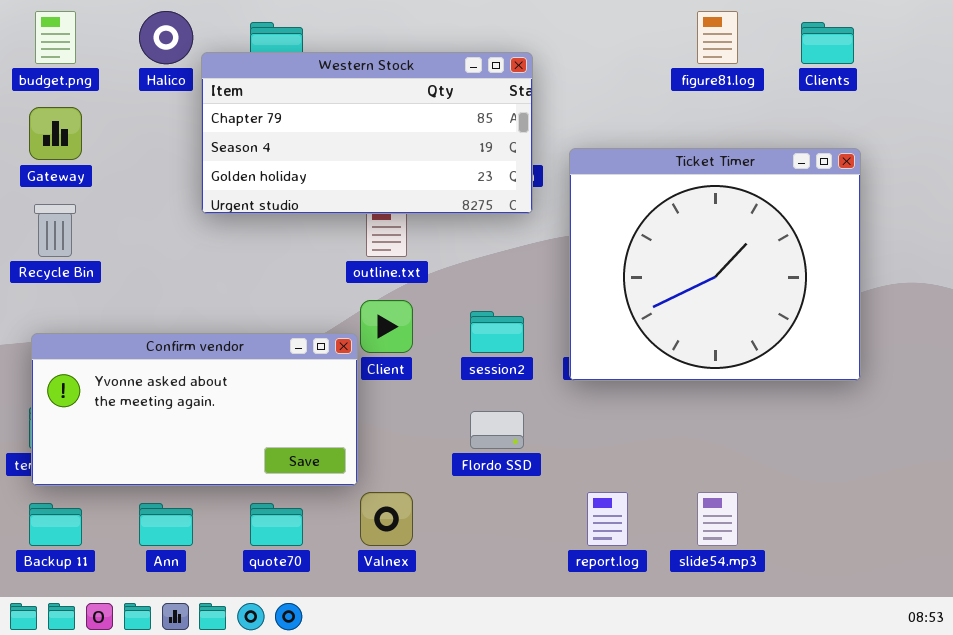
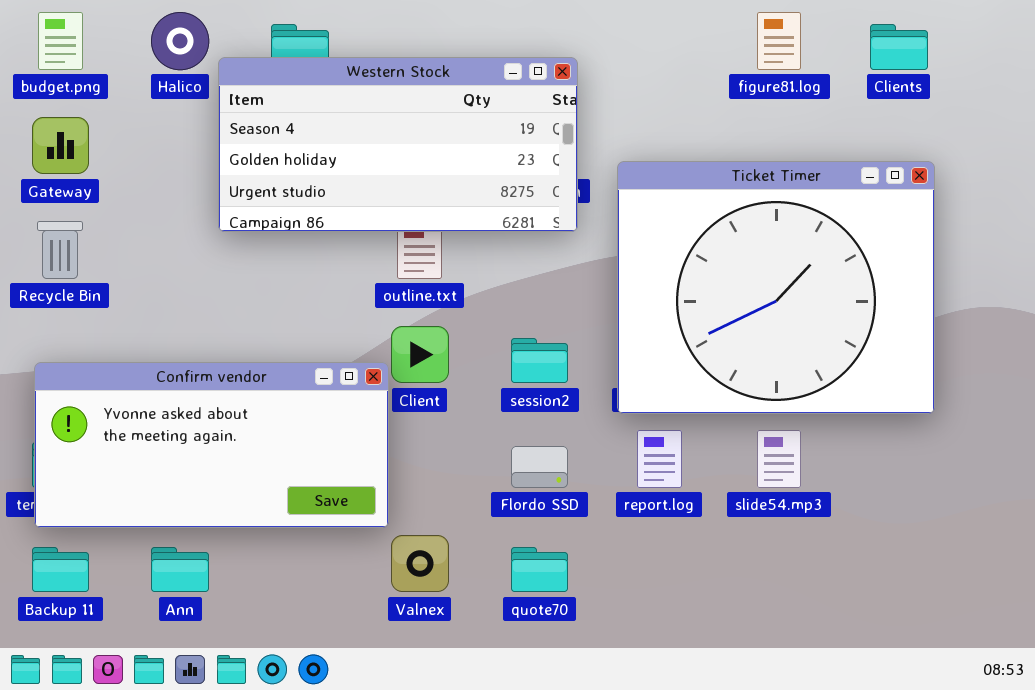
Western Stock: [201,52,533,214] -> [218,57,578,232], scrolled down 1 row
report.log: [587,492,628,546] -> [637,430,682,488], moved
slide54.mp3: [697,492,738,546] -> [757,430,801,488], moved
quote70: [250,503,303,546] -> [511,547,568,592], moved

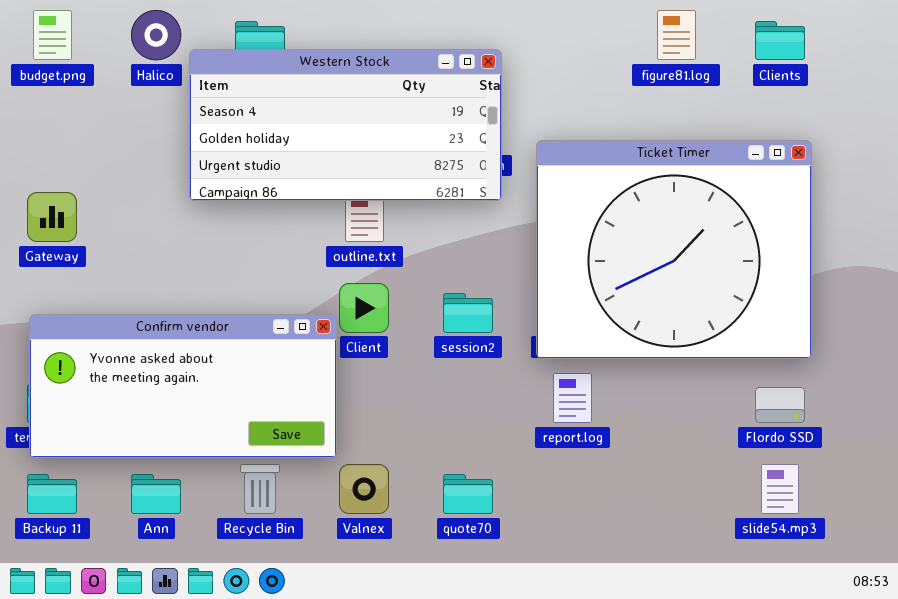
Gateway: [32,117,89,174] -> [27,192,77,242], moved
Recycle Bin: [37,221,83,279] -> [240,464,280,514], moved
slide54.mp3: [757,430,801,488] -> [761,464,799,514], moved
Flordo SSD: [511,446,568,488] -> [755,387,805,423], moved

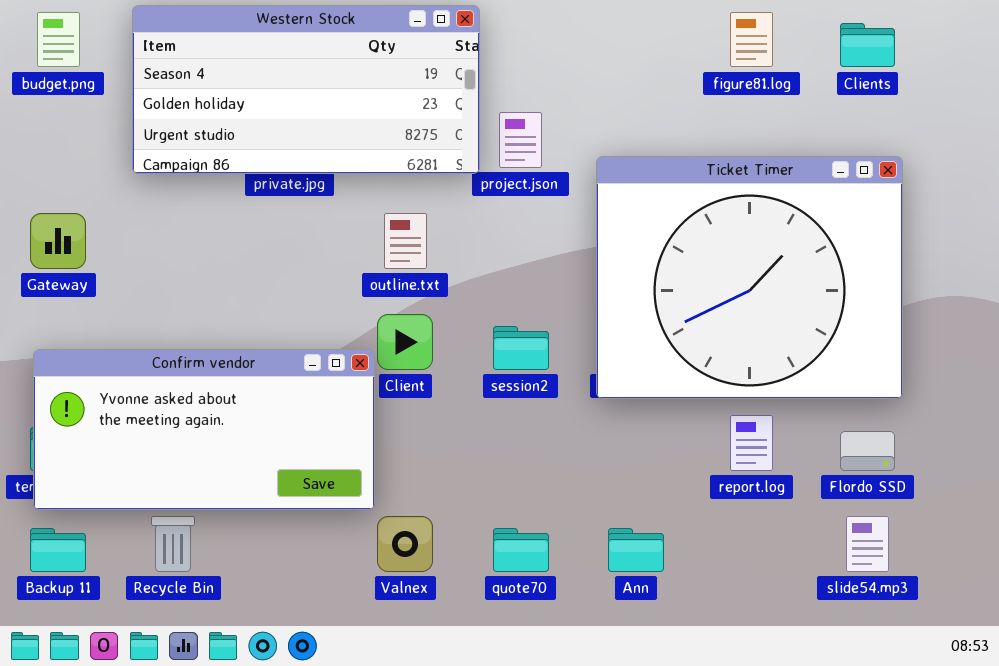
Western Stock: [189,49,502,201] -> [132,5,480,174], moved
report.log: [553,373,592,423] -> [730,415,773,471], moved
Recycle Bin: [240,464,280,514] -> [151,516,195,572], moved
Ann: [131,474,181,514] -> [608,528,664,572], moved

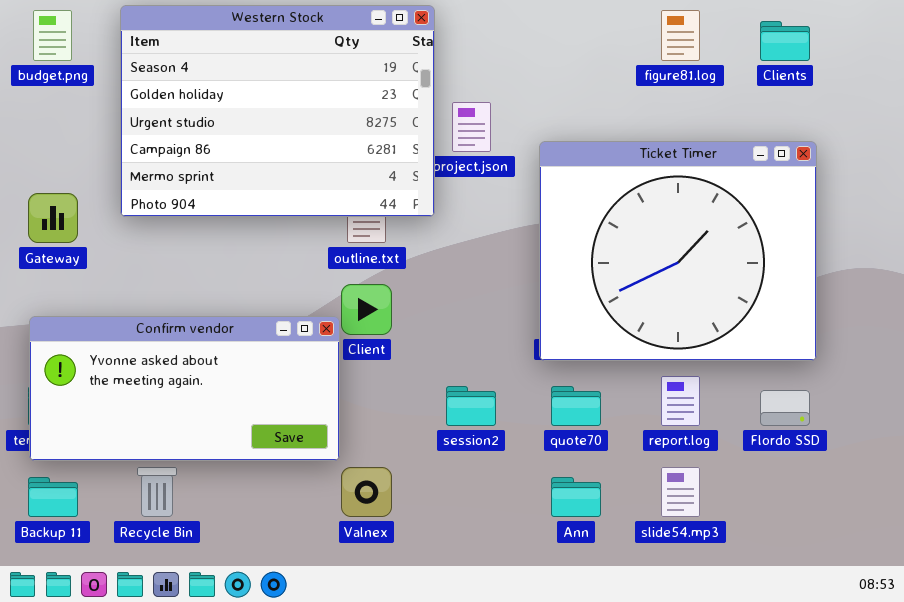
Western Stock: [132,5,480,174] -> [120,5,435,217], resized
session2: [493,326,549,370] -> [446,386,496,426], moved
slide54.mp3: [846,516,889,572] -> [661,467,700,517], moved
quote70: [493,528,549,572] -> [551,386,601,426], moved

